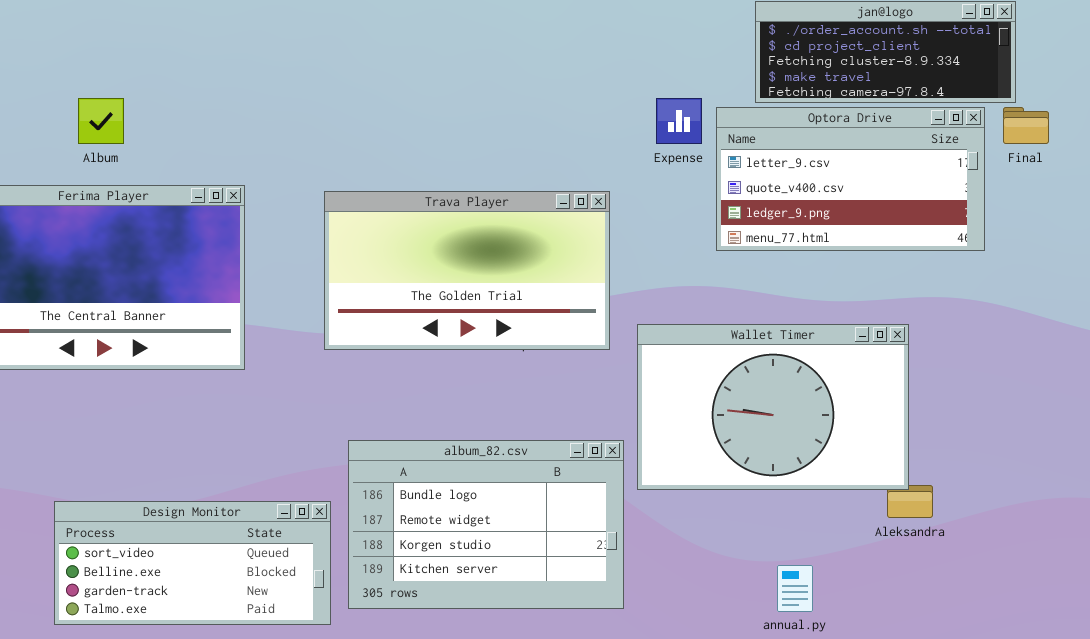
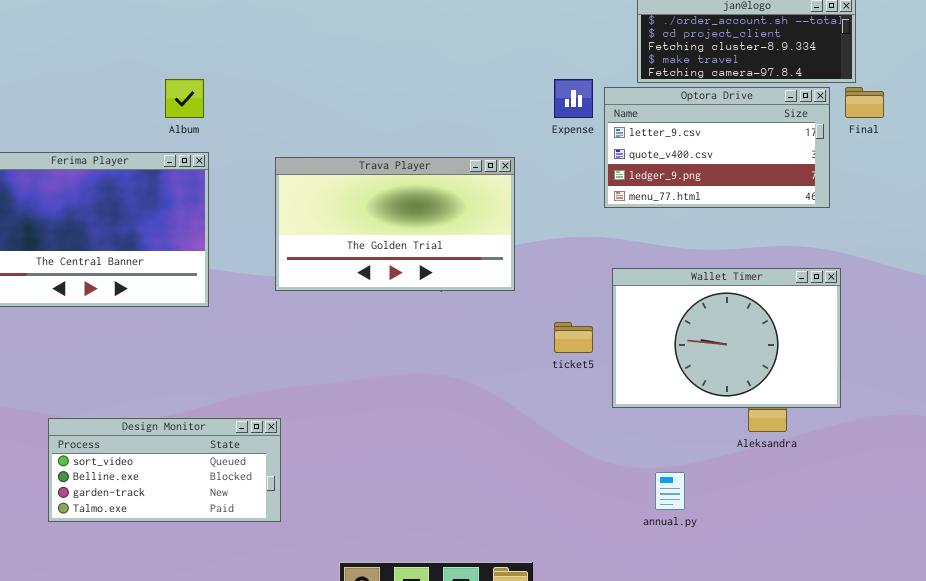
Album: [78,98,124,144] -> [165,79,204,118], moved
Wallet Timer: [637,324,909,490] -> [612,268,841,408], moved
album_82.csv: [348,440,624,609] -> none, closed

